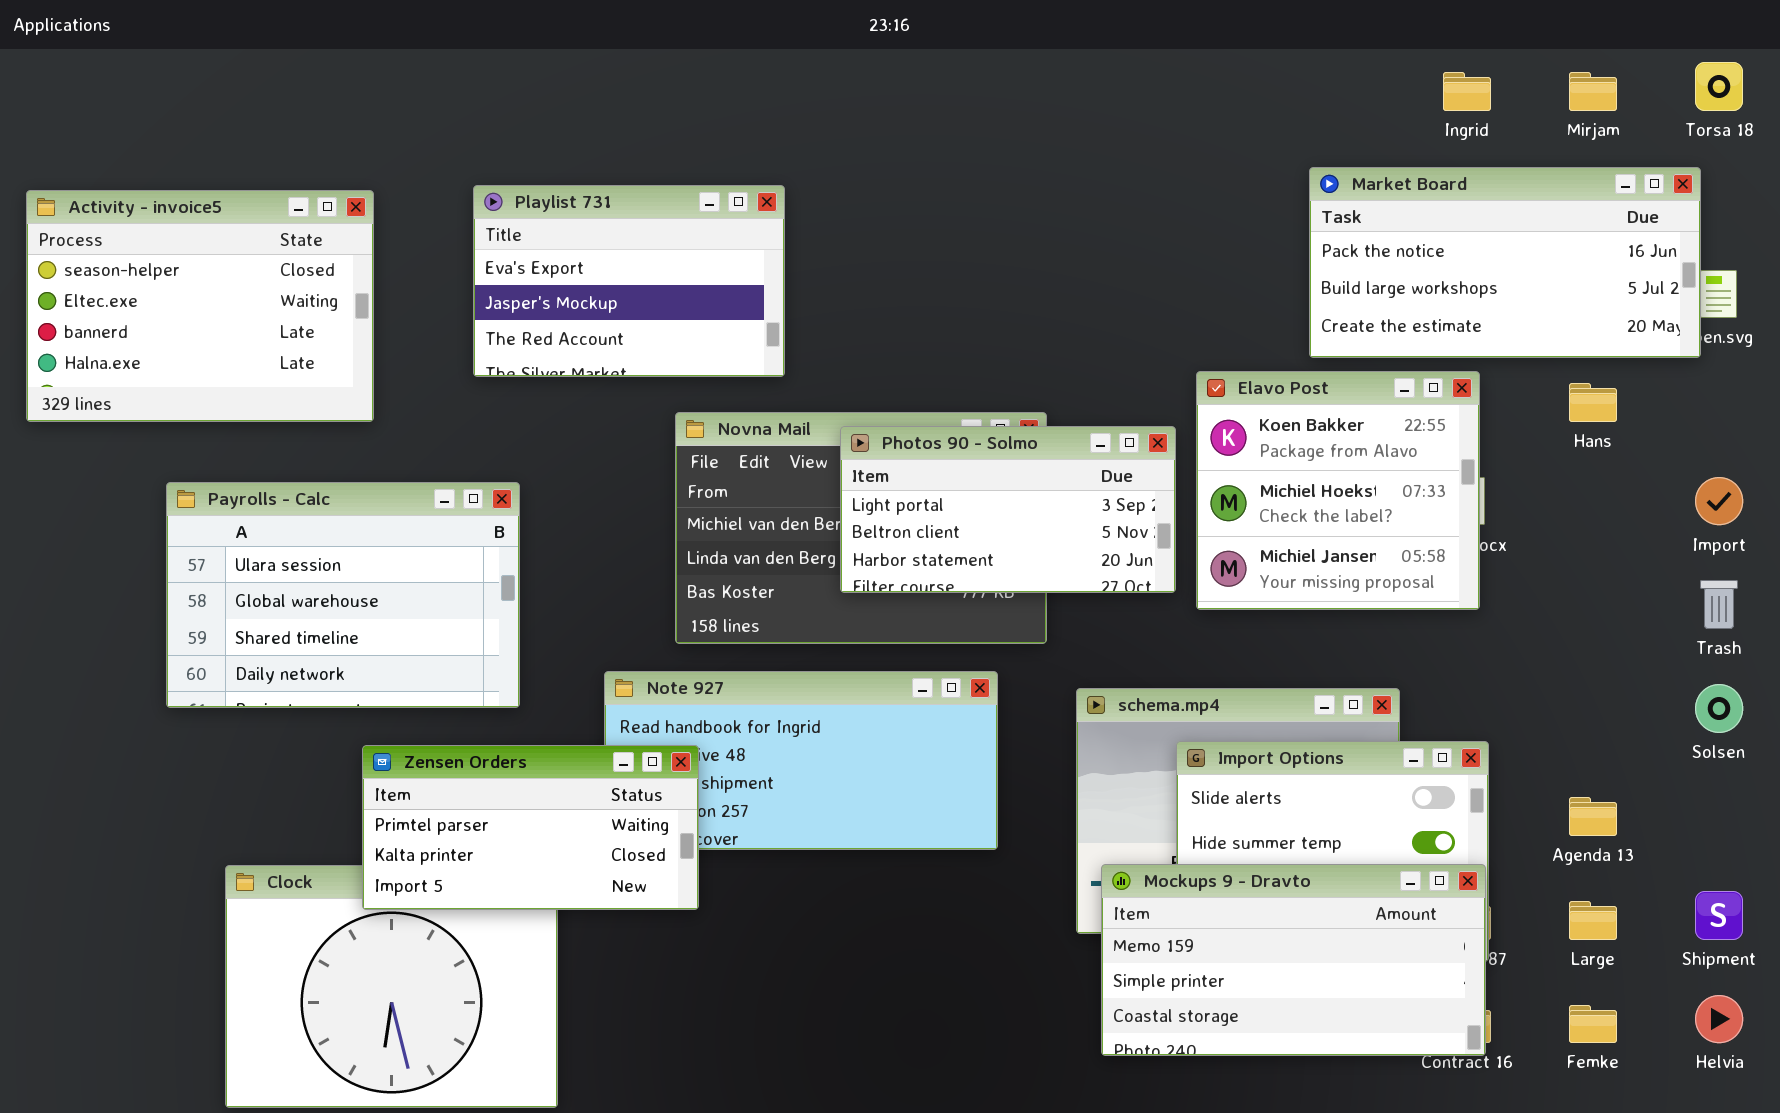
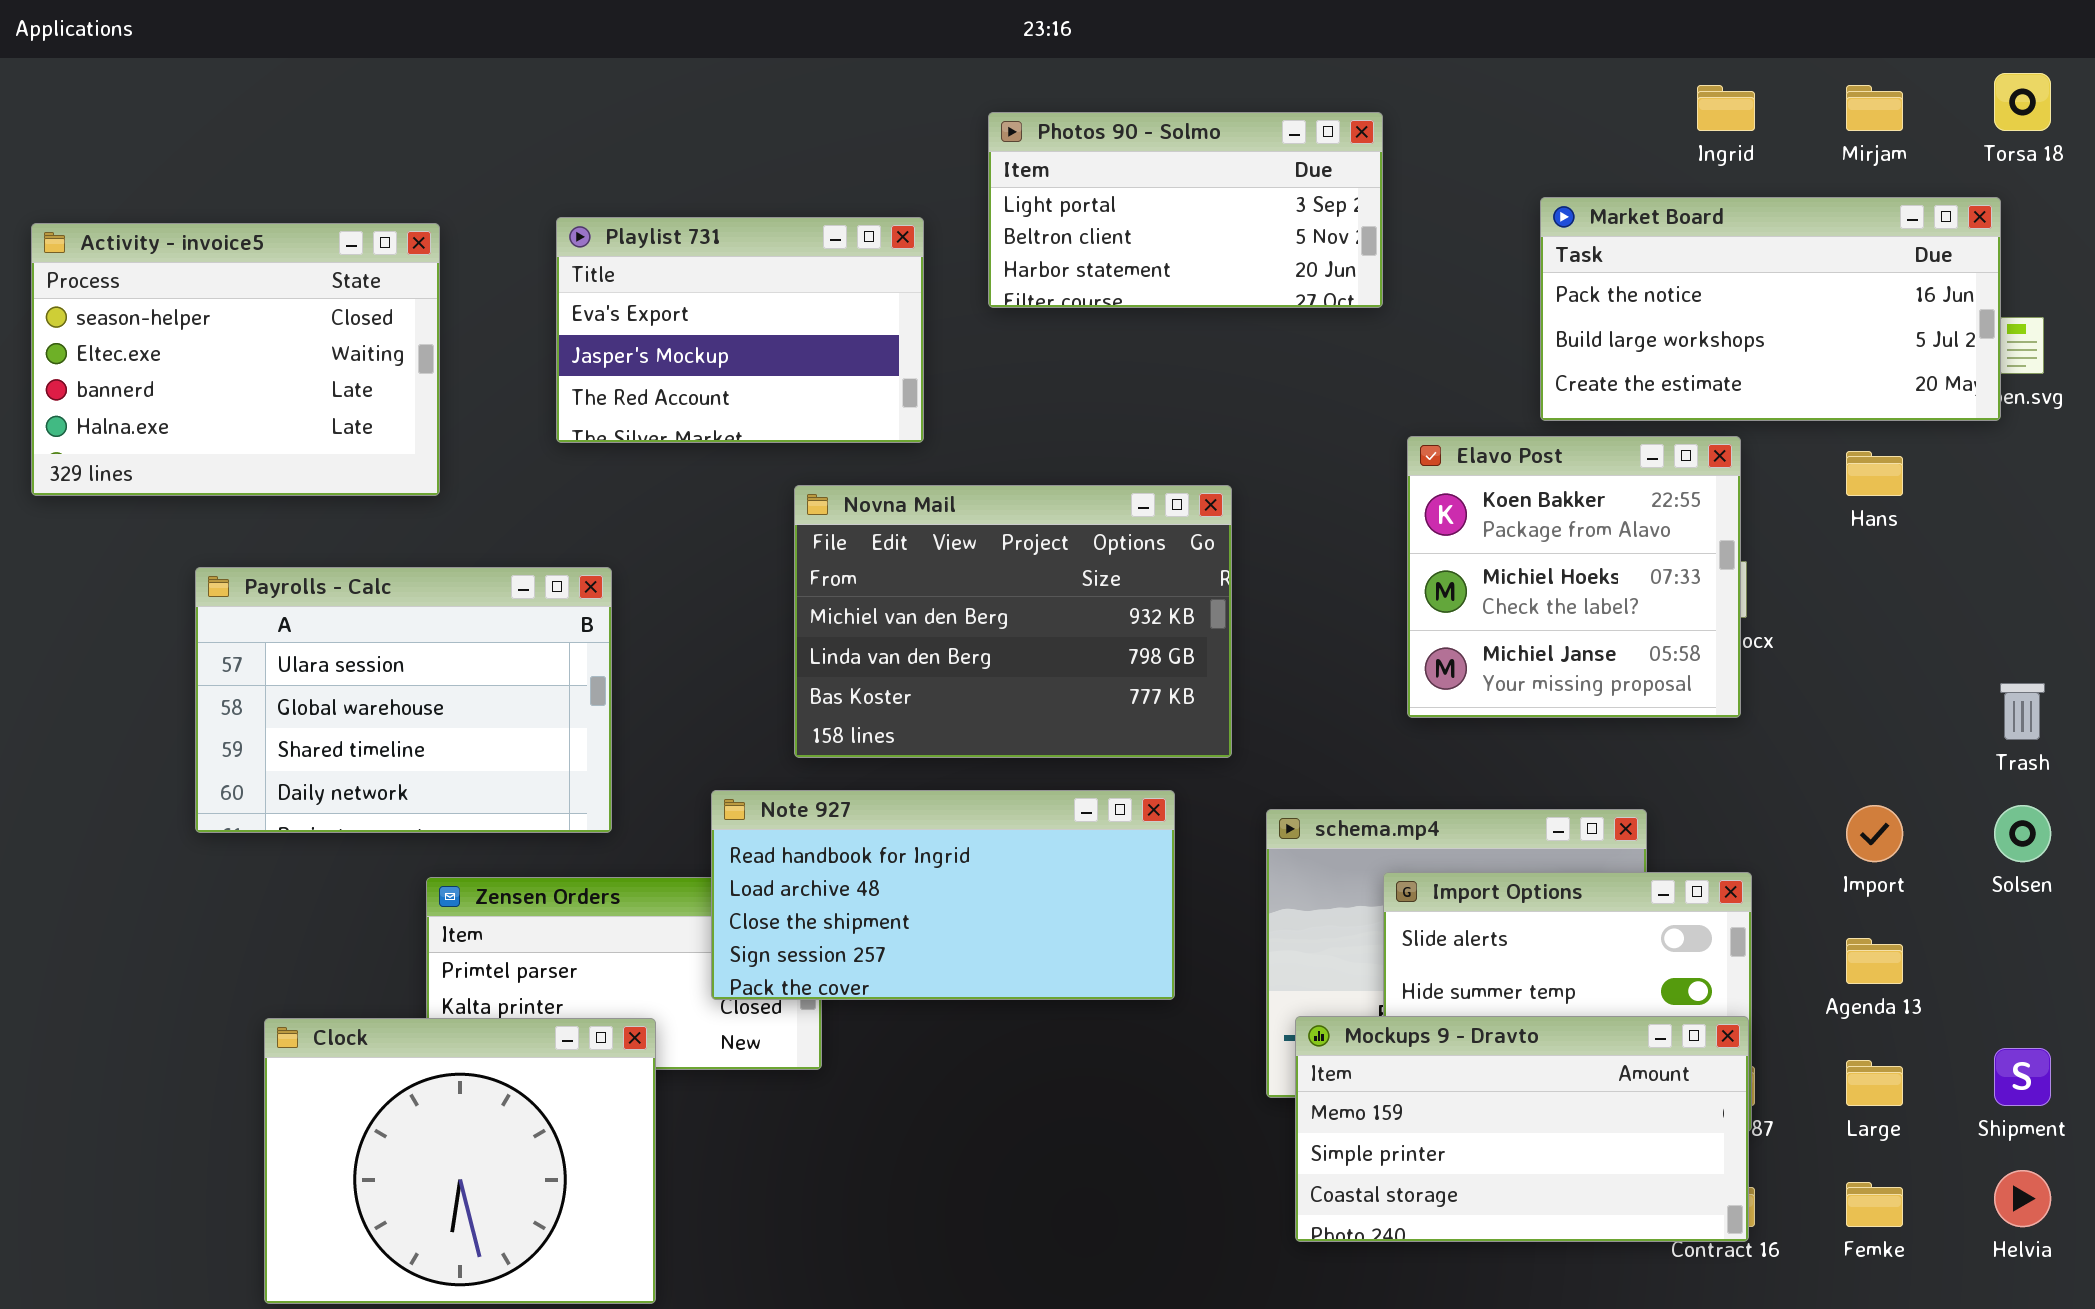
Photos 90 - Solmo: [840,426,1176,593] -> [988,112,1383,308], moved
Import: [1695,477,1743,525] -> [1846,805,1903,862], moved
Note 927: [604,671,998,850] -> [711,790,1175,1000], raised
Clock: [225,865,558,1108] -> [264,1018,656,1304], raised

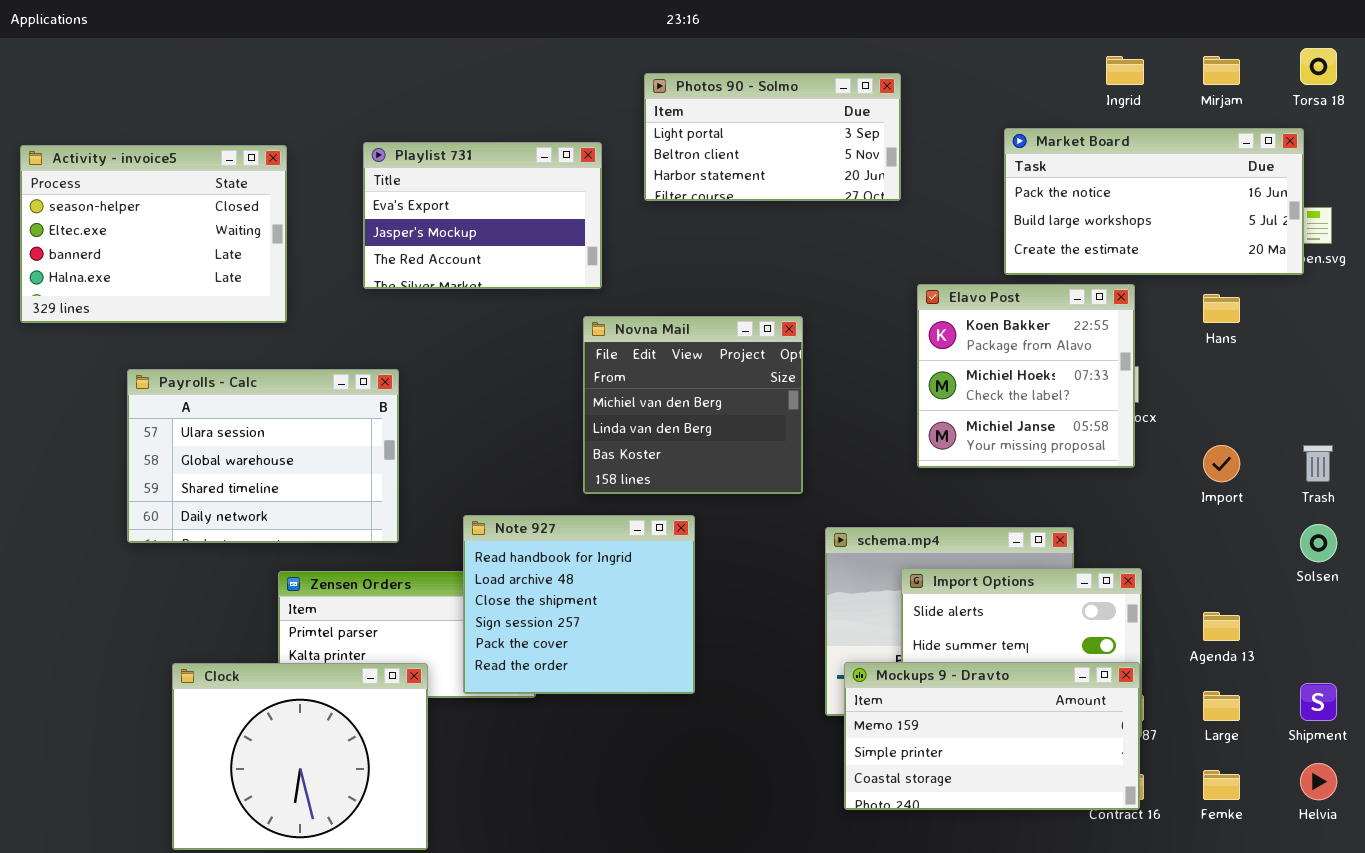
Novna Mail: [794,485,1232,758] -> [583,316,803,494], resized
Note 927: [711,790,1175,1000] -> [463,515,695,694], resized
Import: [1846,805,1903,862] -> [1203,445,1240,482], moved

